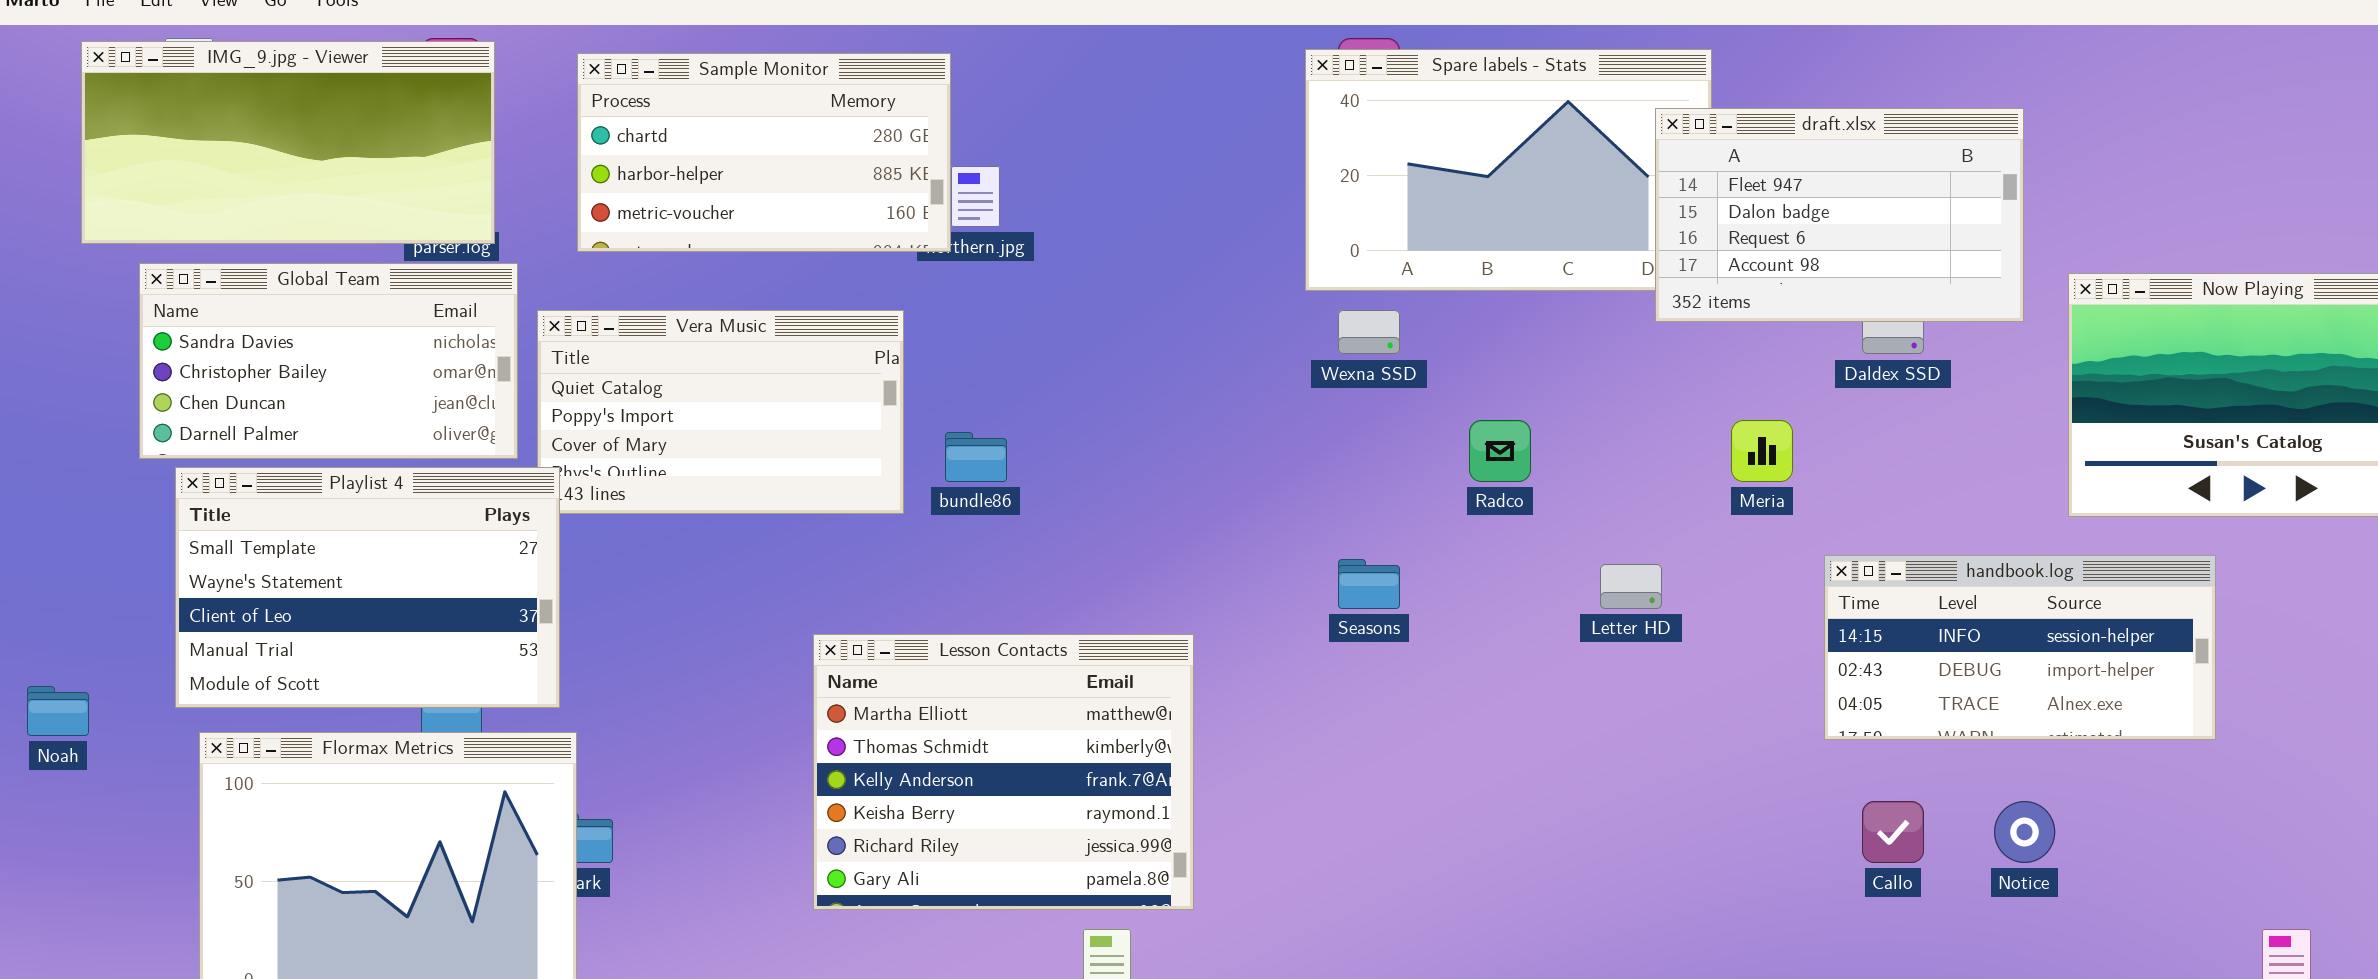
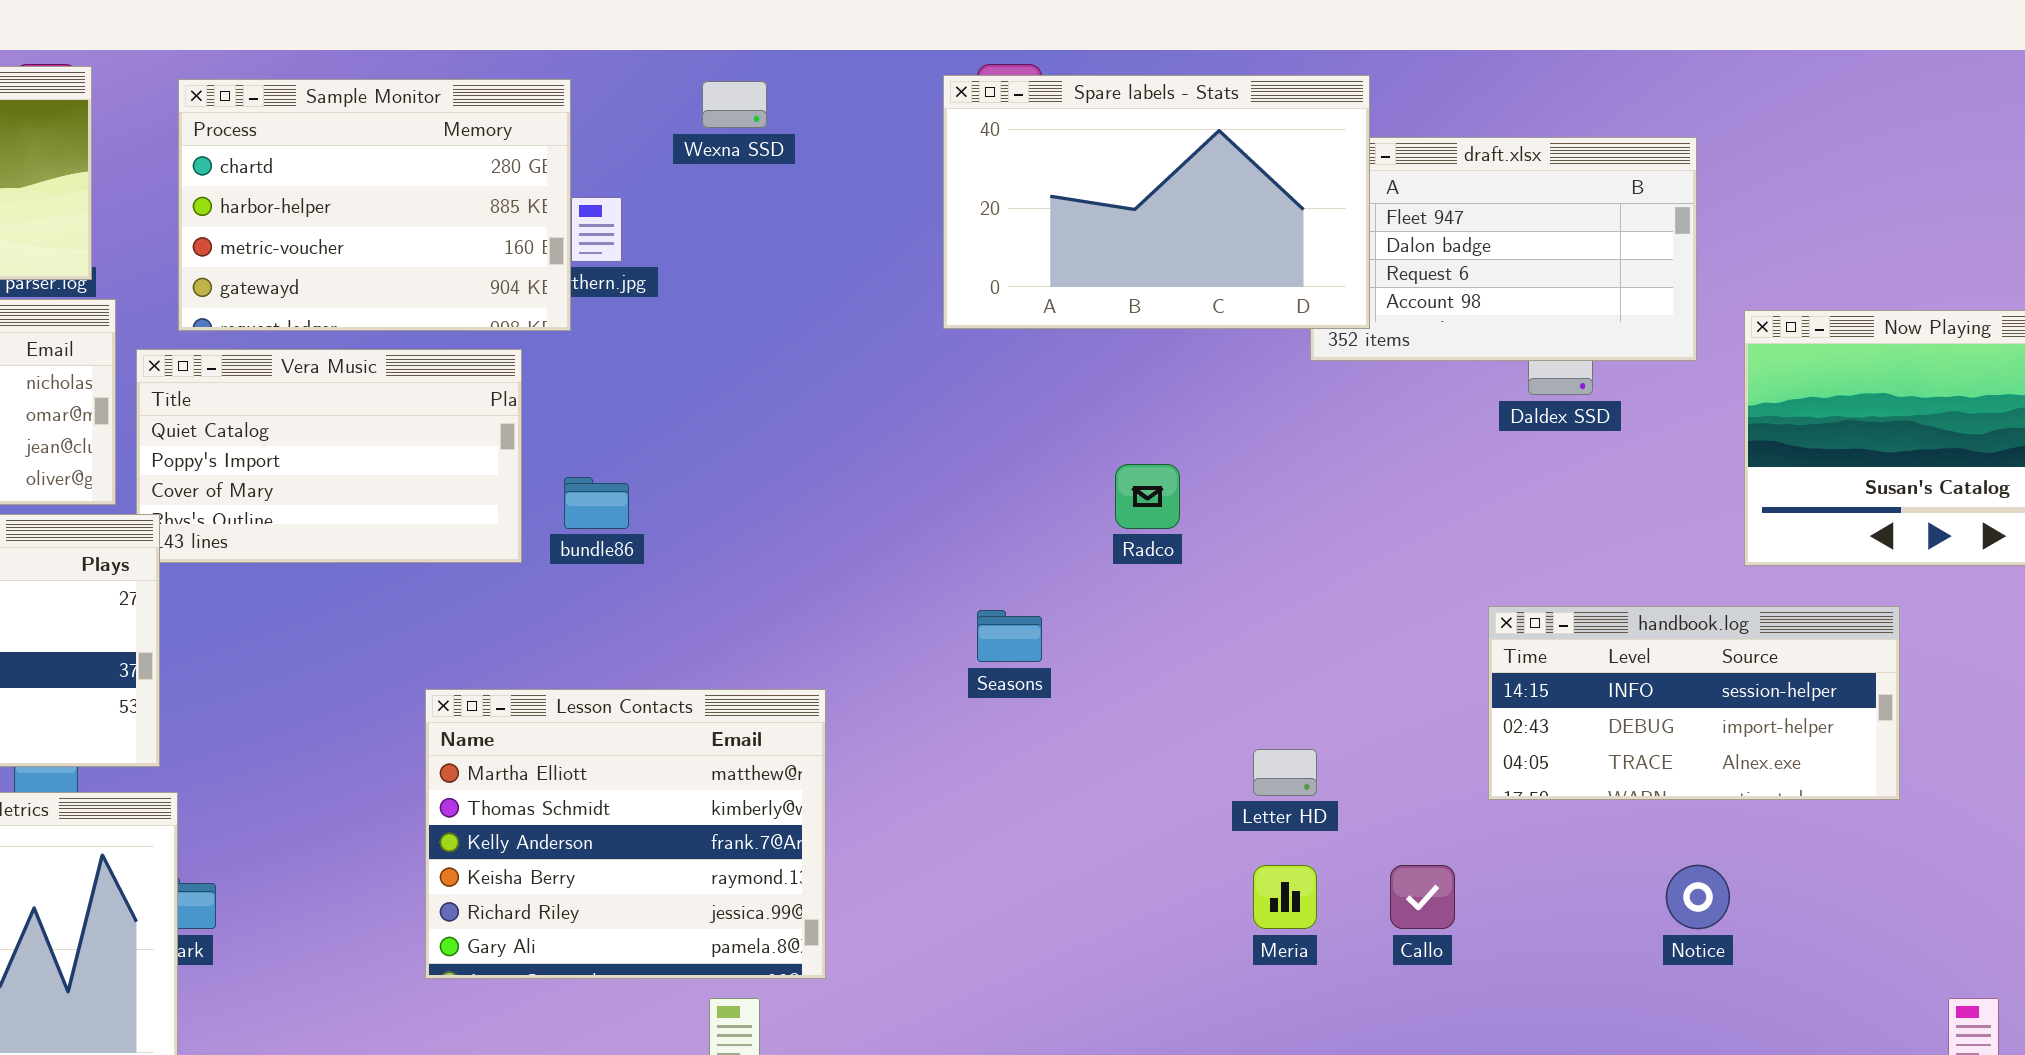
Spare labels - Stats: [1305,49,1712,291] -> [943,75,1370,329], raised
Sample Monitor: [577,53,951,252] -> [178,79,571,331], resized
Wexna SSD: [1338,310,1400,354] -> [702,81,767,128], moved
Meria: [1731,420,1793,482] -> [1253,865,1317,929], moved
Letter HD: [1600,564,1662,609] -> [1253,749,1317,796], moved
Callo: [1862,801,1924,863] -> [1390,865,1455,929], moved

